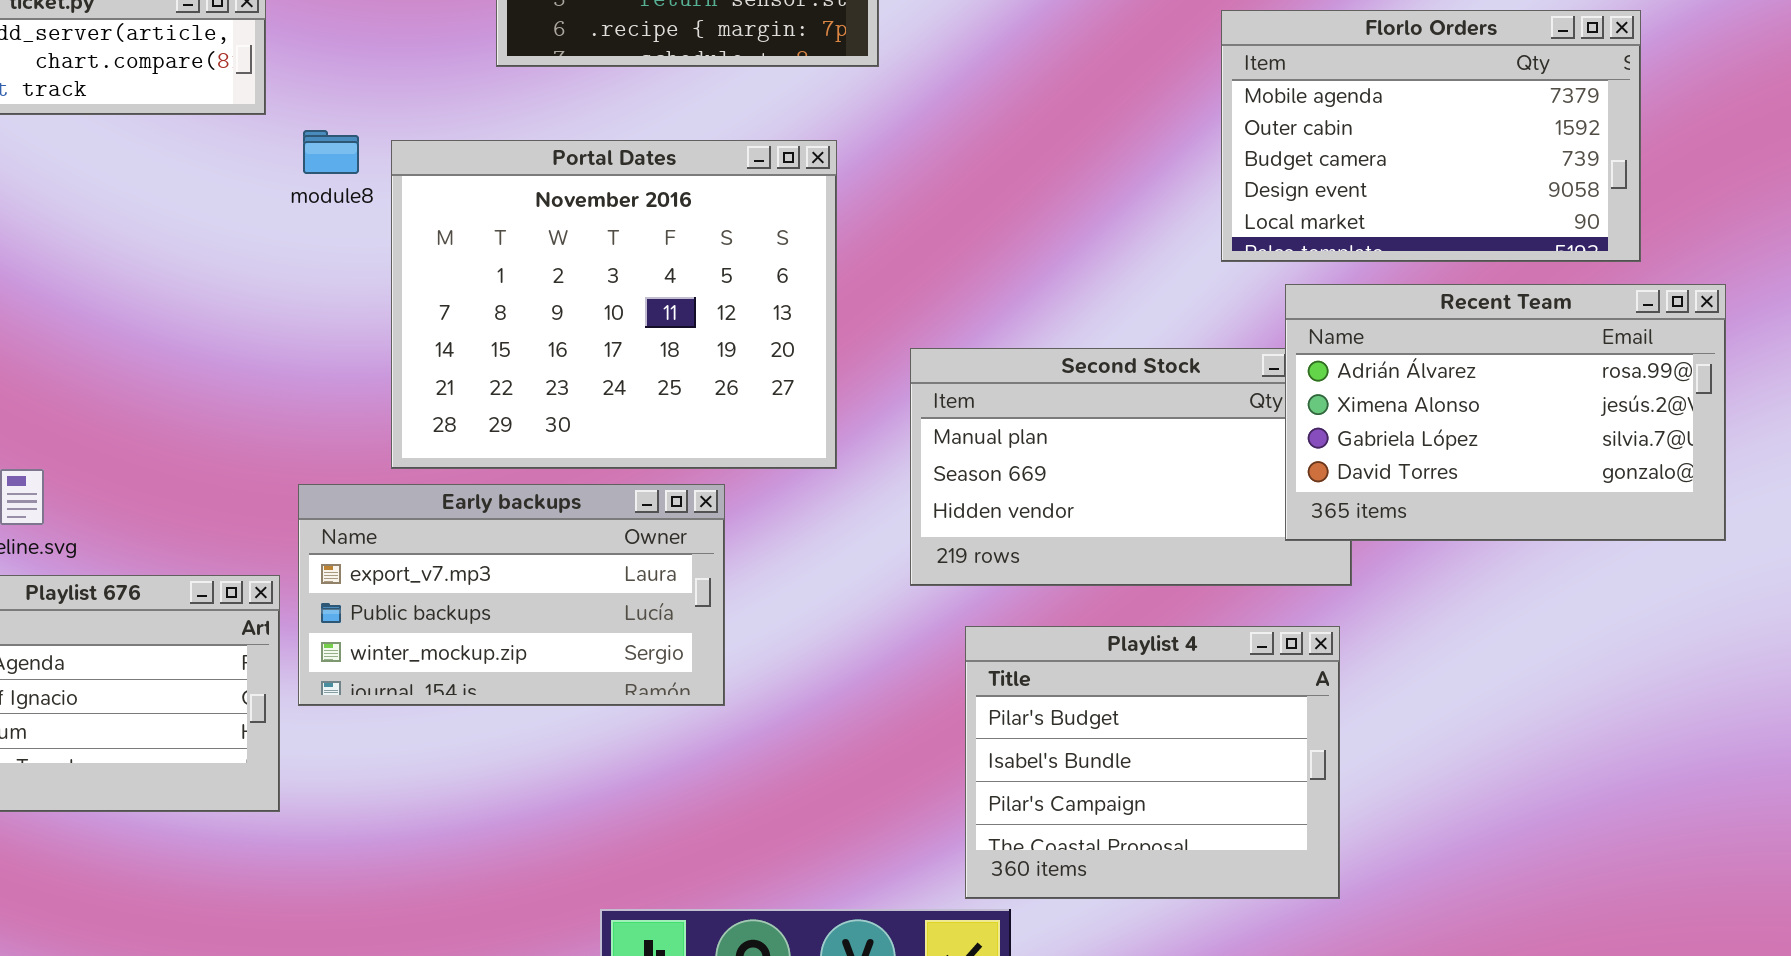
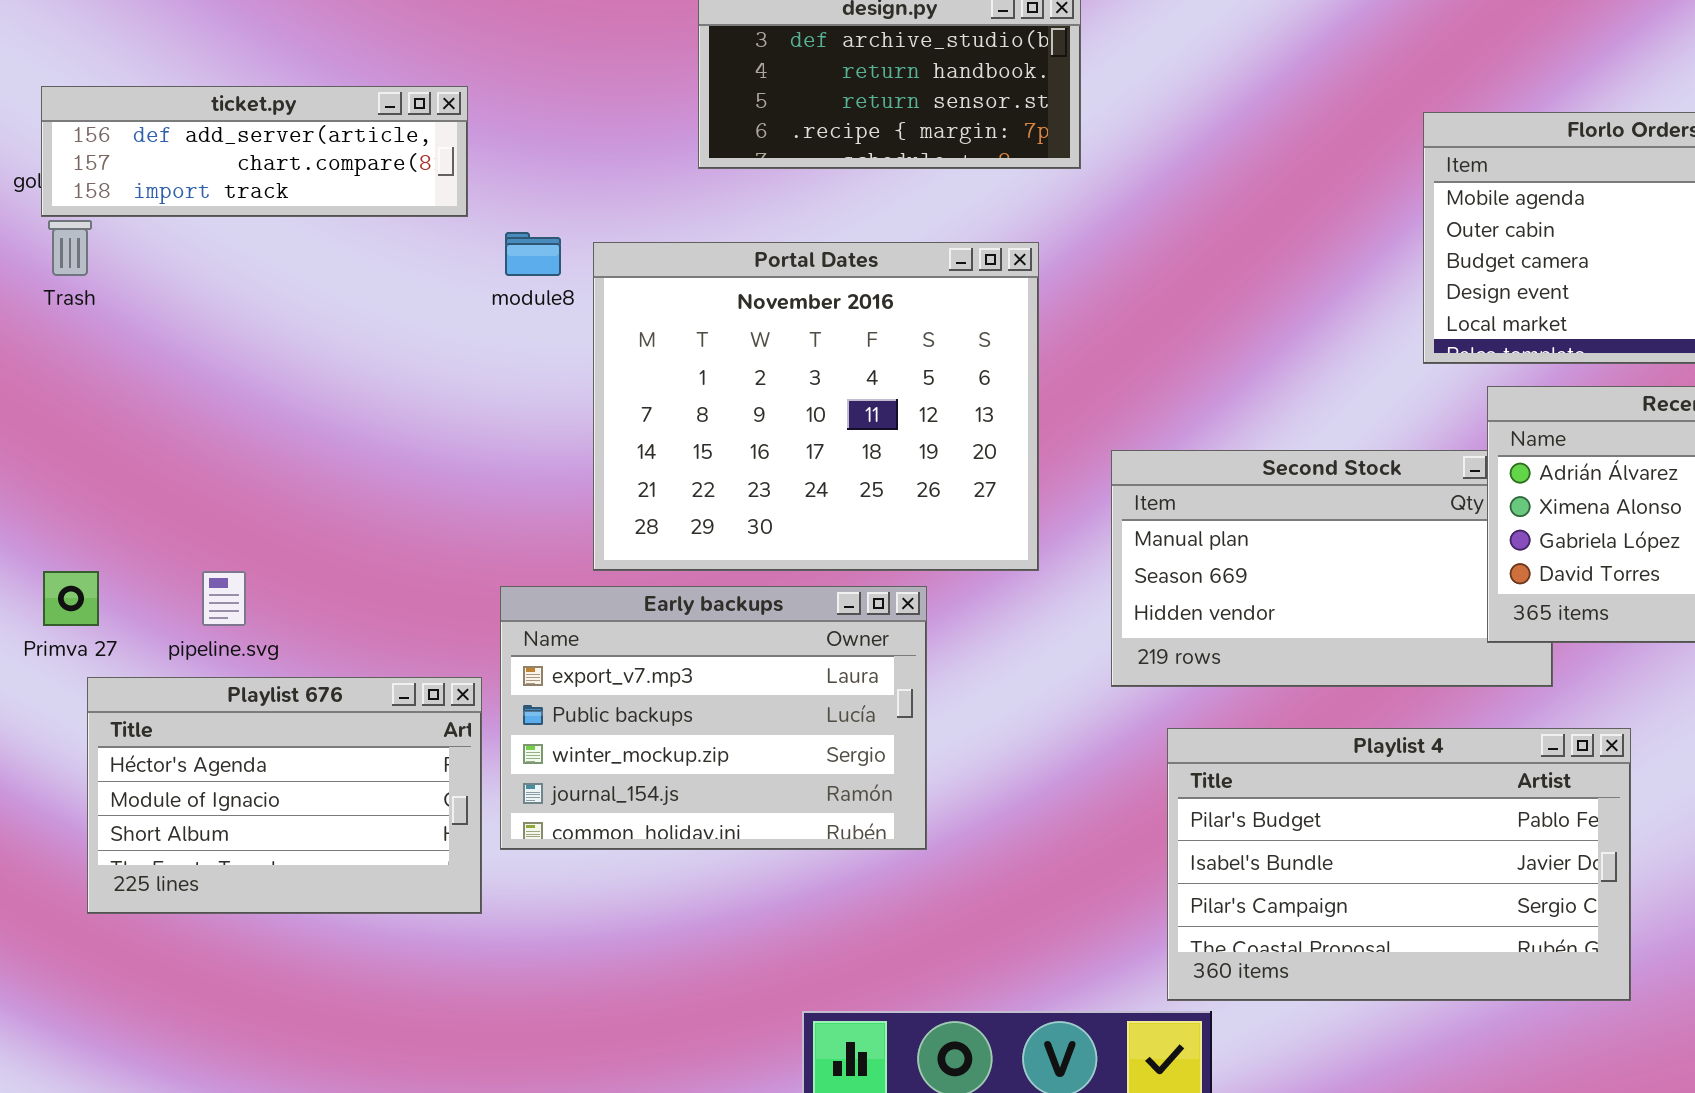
Early backups: [298,484,725,706] -> [500,586,927,850], resized
Playlist 4: [965,626,1340,899] -> [1167,728,1631,1001], resized

